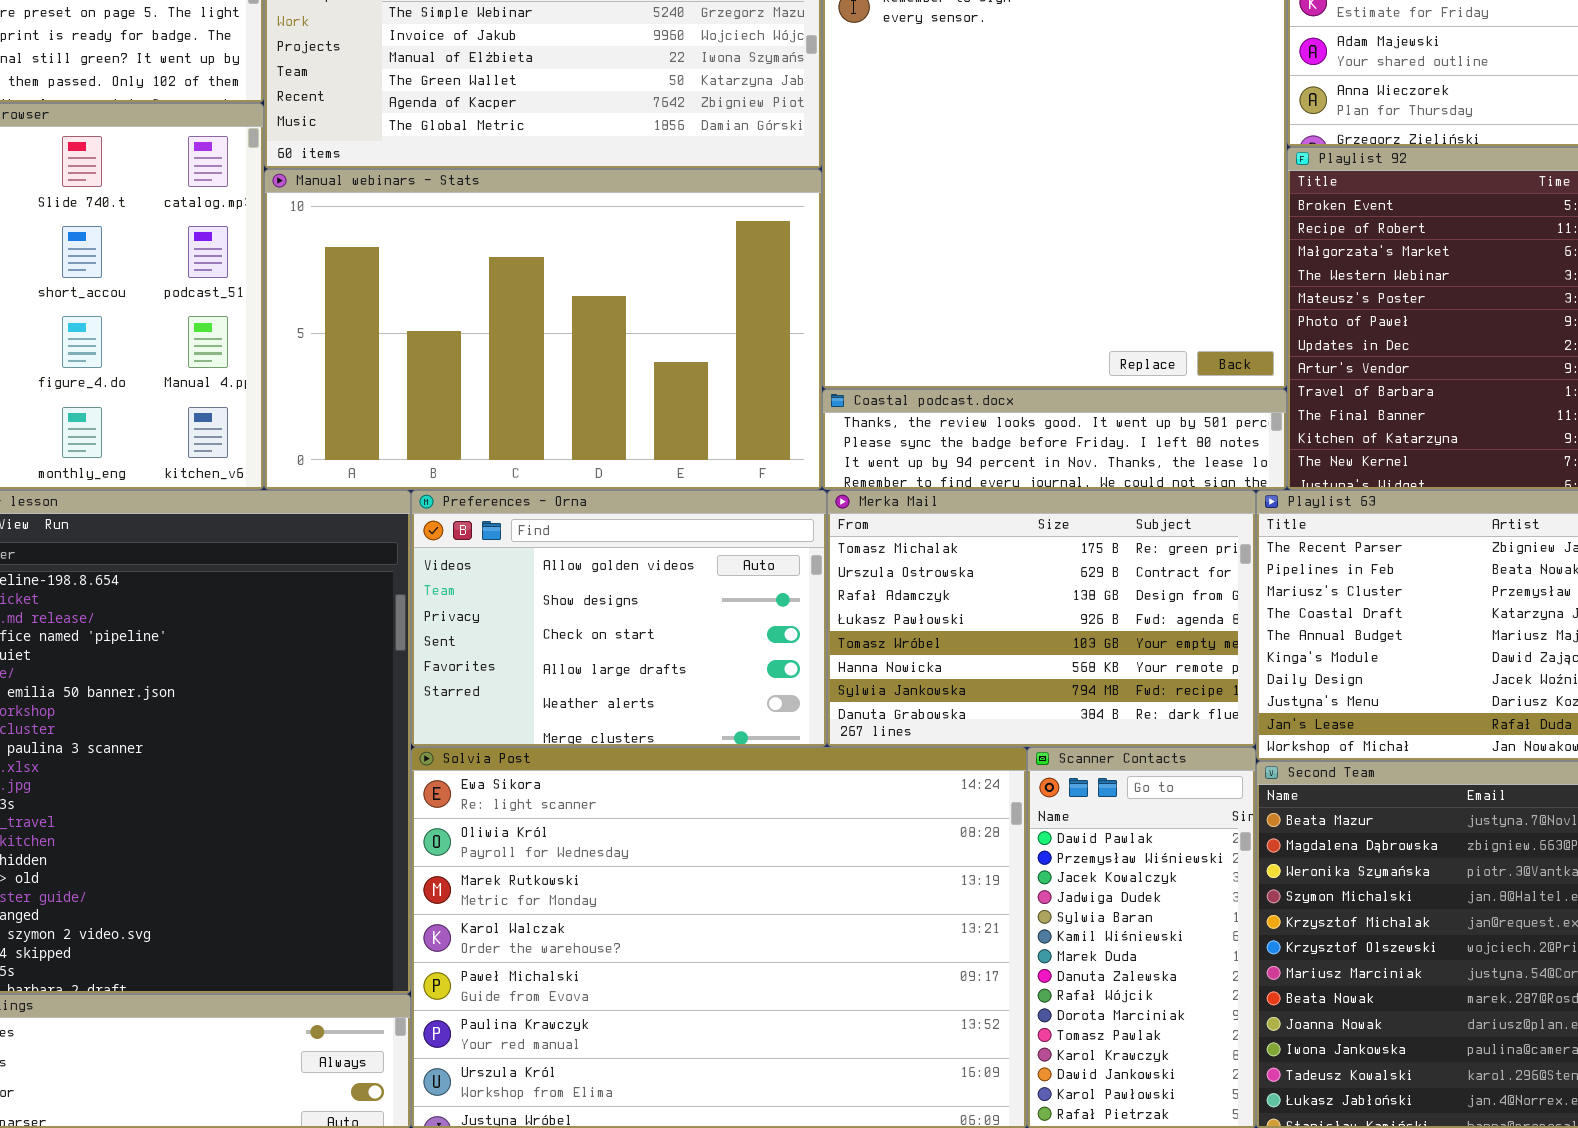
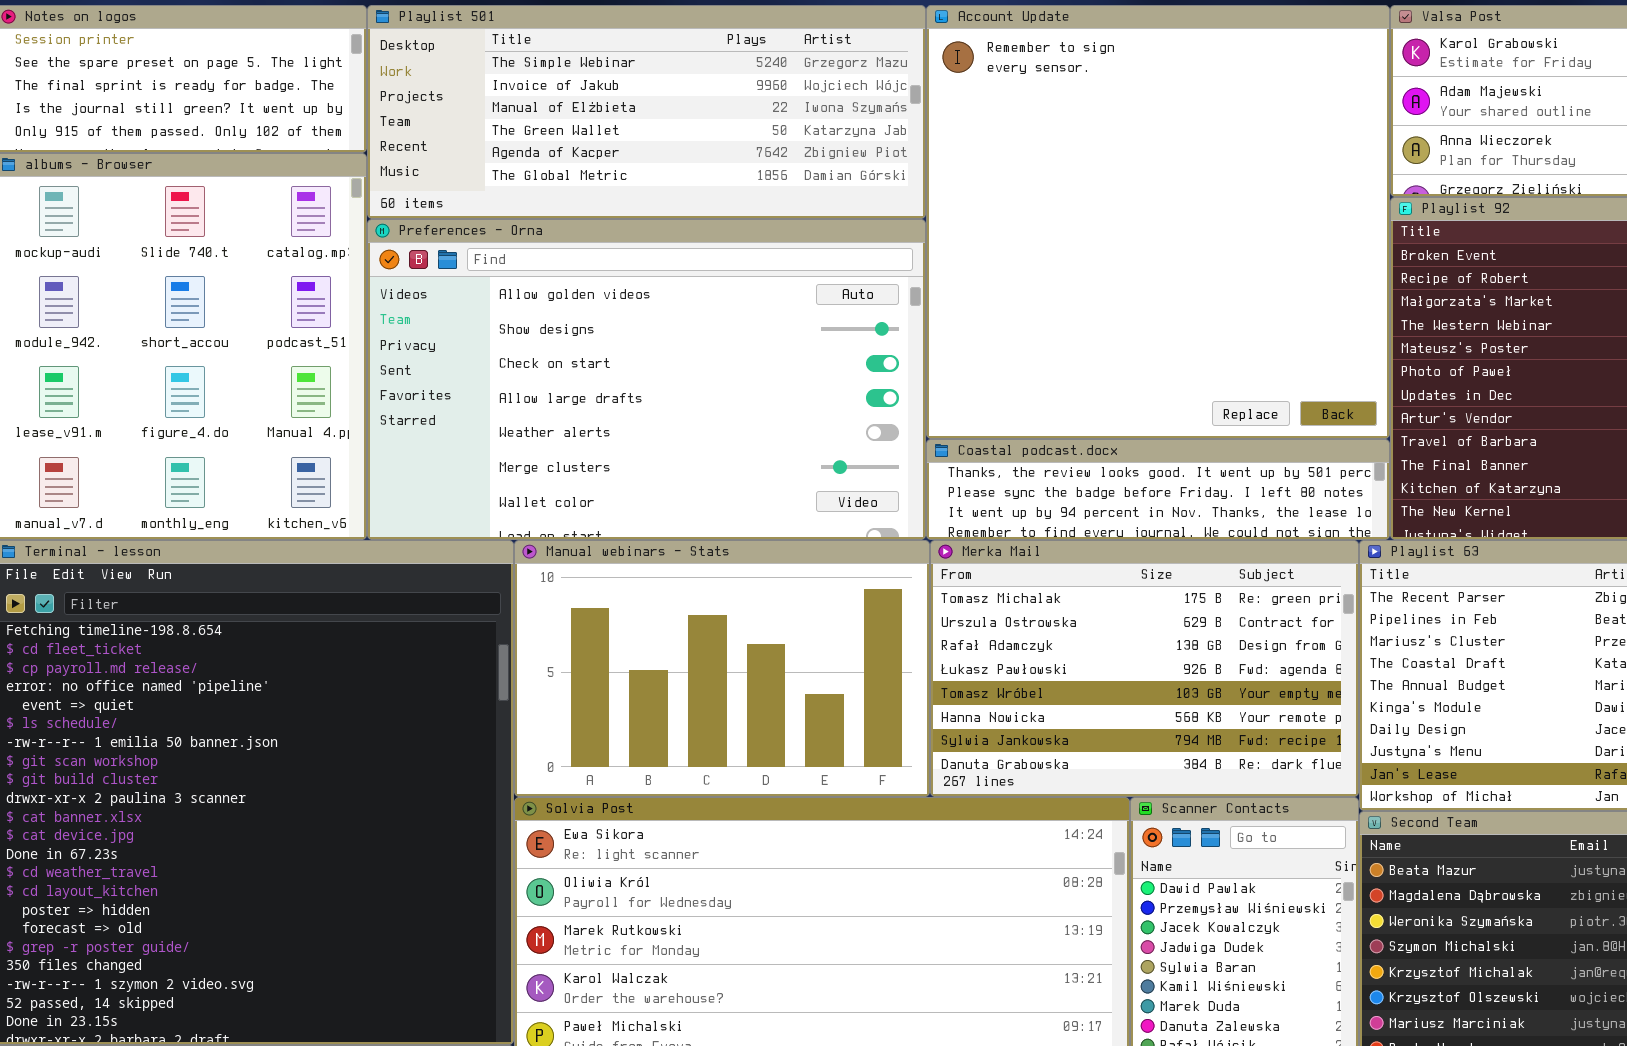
Manual webinars - Stats: [264,169,822,490] -> [514,540,930,797], moved, resized
Preferences - Orna: [411,490,827,747] -> [367,219,926,540], moved, resized

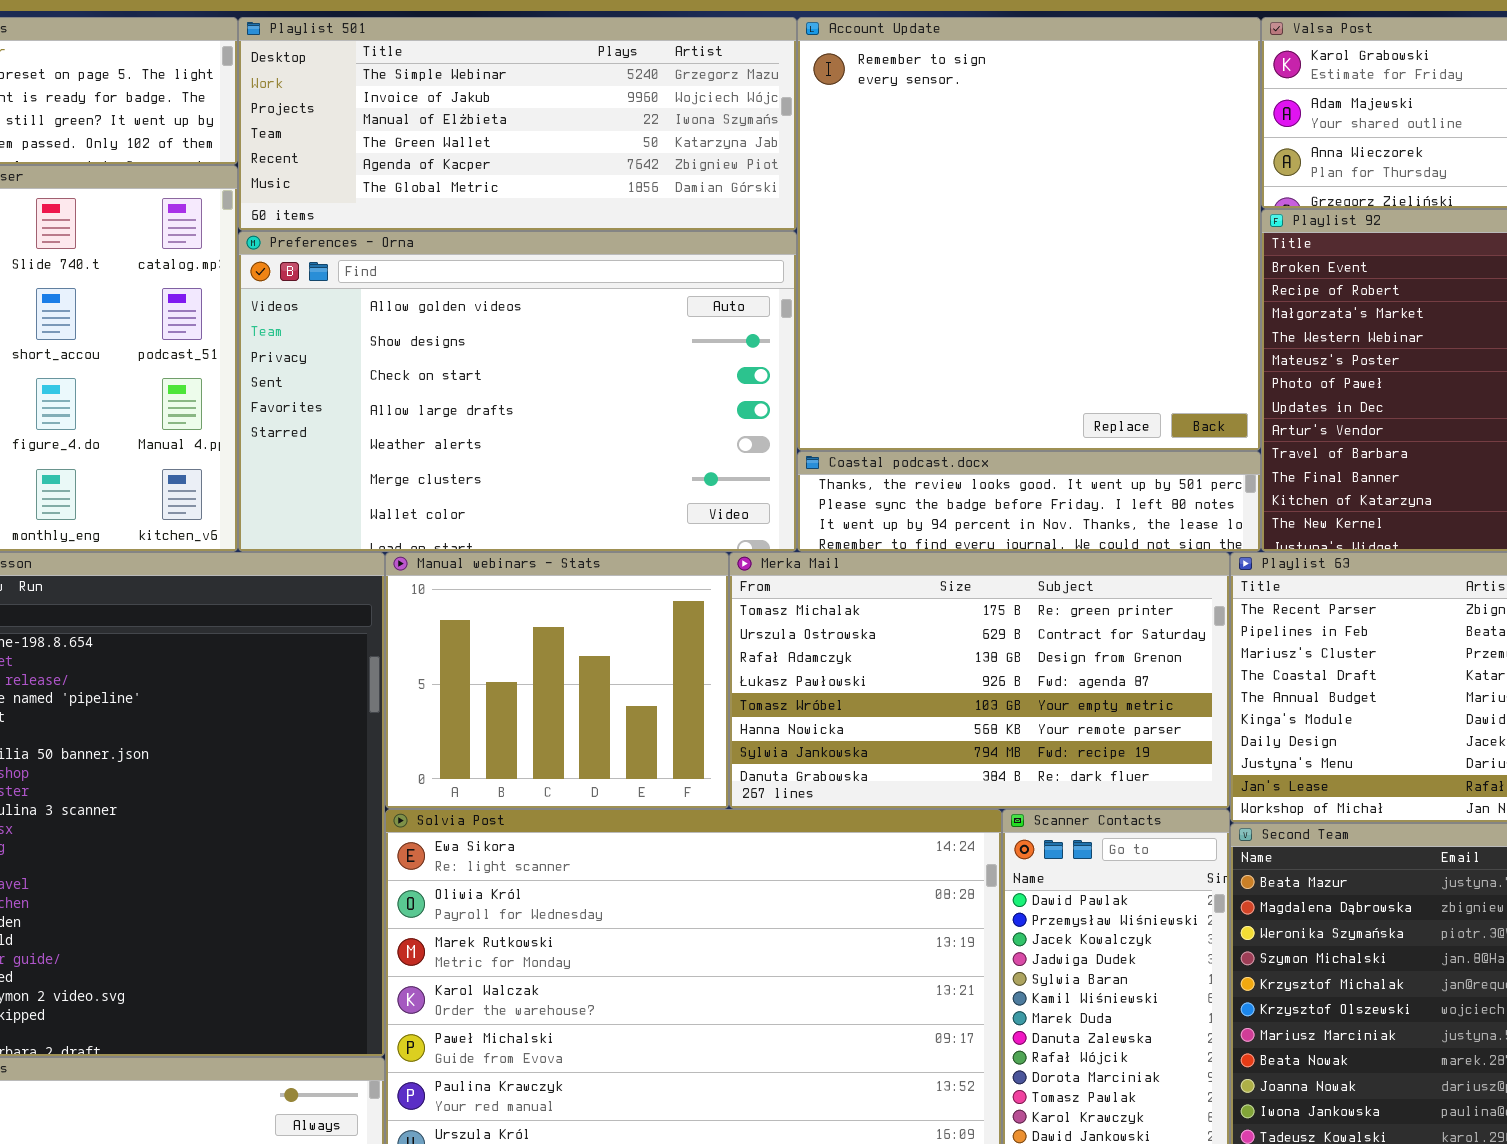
Manual webinars - Stats: [514,540,930,797] -> [385,552,729,809], resized
Merka Mail: [930,540,1359,797] -> [729,552,1230,809], resized

